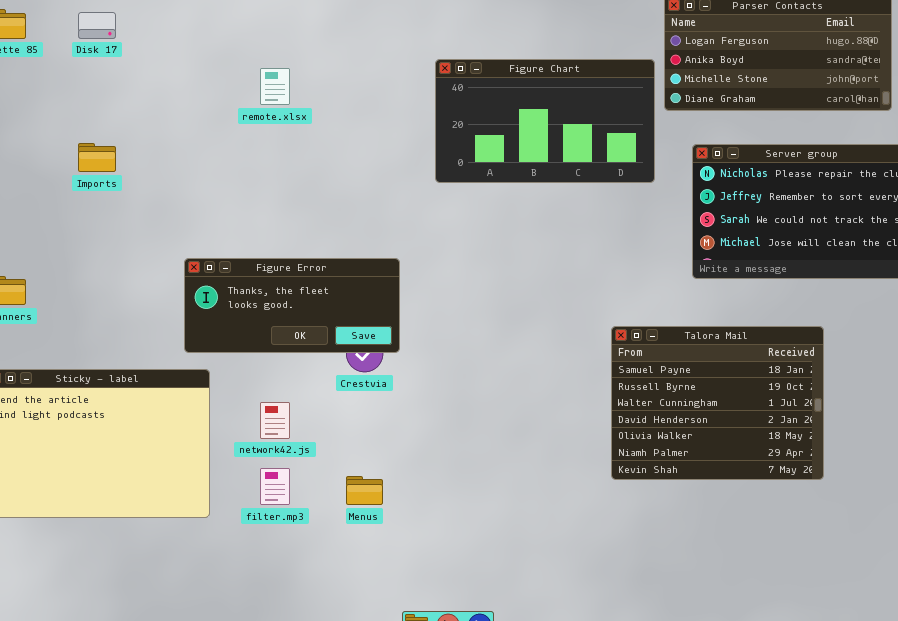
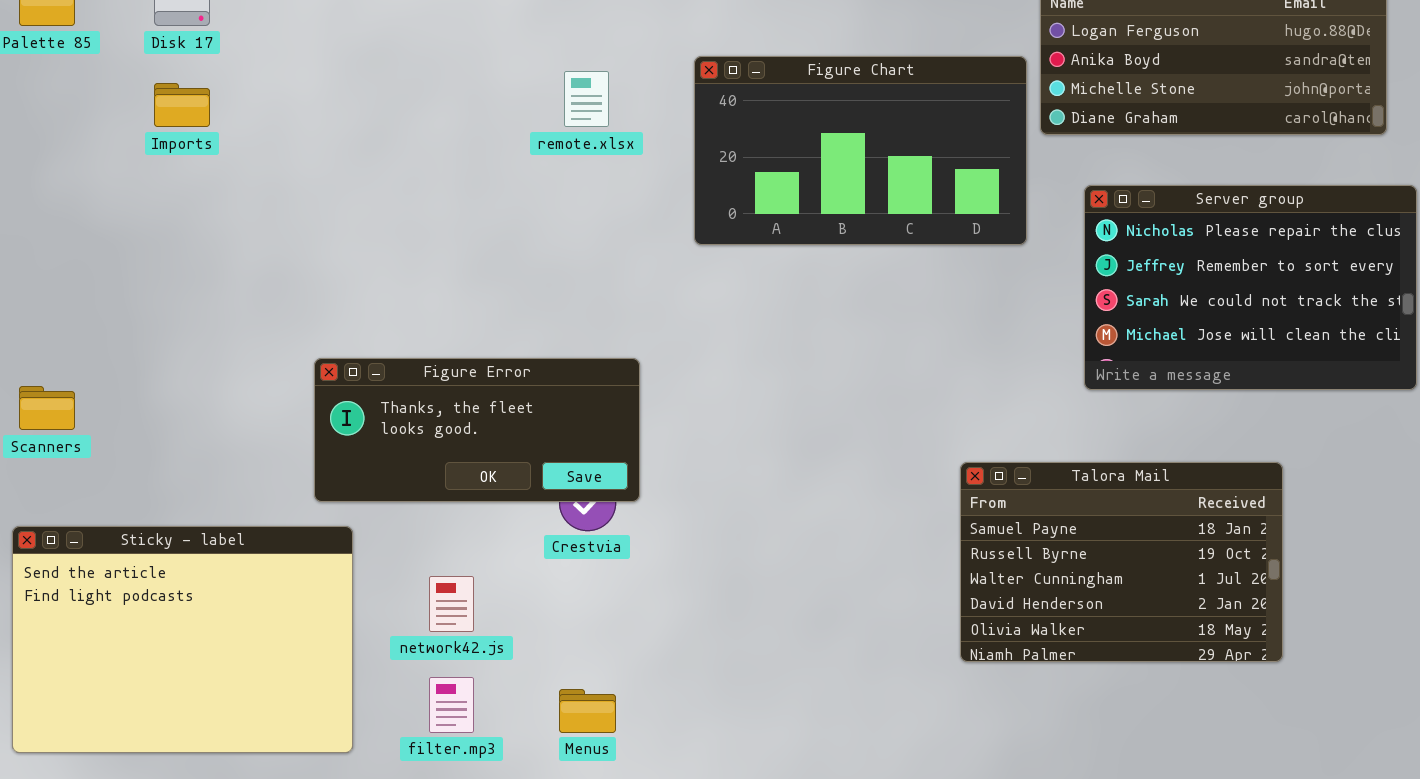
remote.xlsx: [260,68,290,105] -> [564,71,609,127], moved
Imports: [78,143,116,172] -> [154,83,210,127], moved
Talora Mail: [611,326,824,480] -> [960,462,1283,662], resized

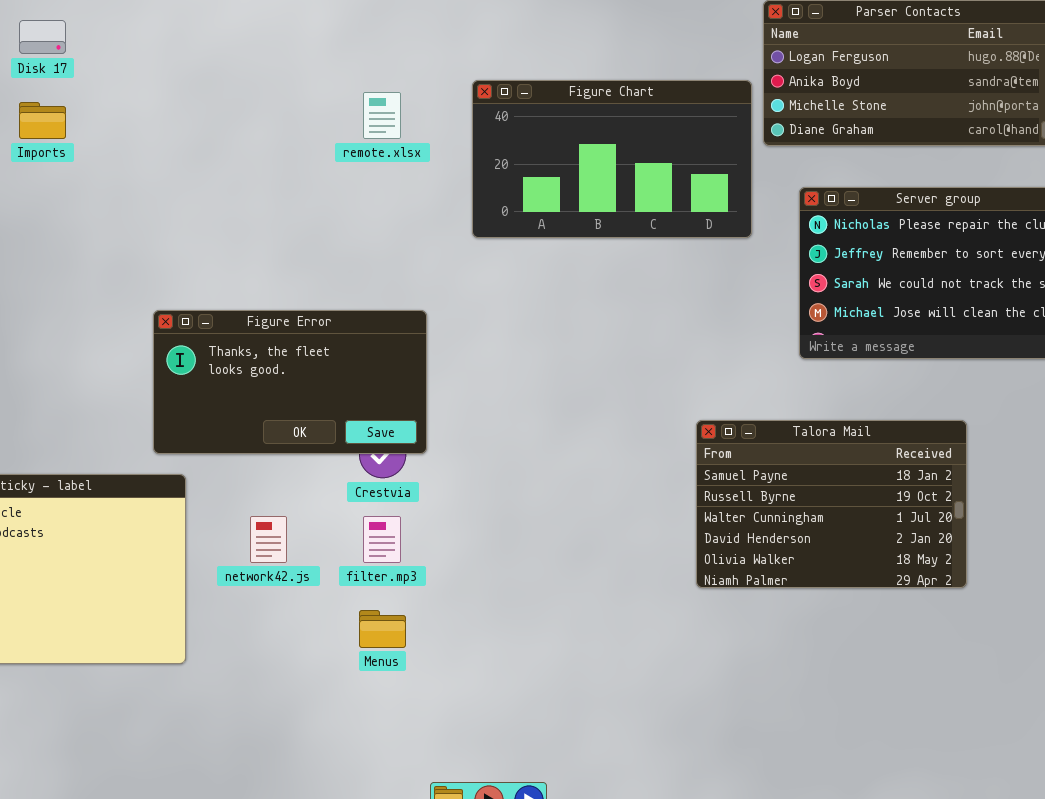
Figure Error: [314,358,640,502] -> [153,310,427,454], resized
filter.mp3: [429,677,474,733] -> [363,516,401,563], moved

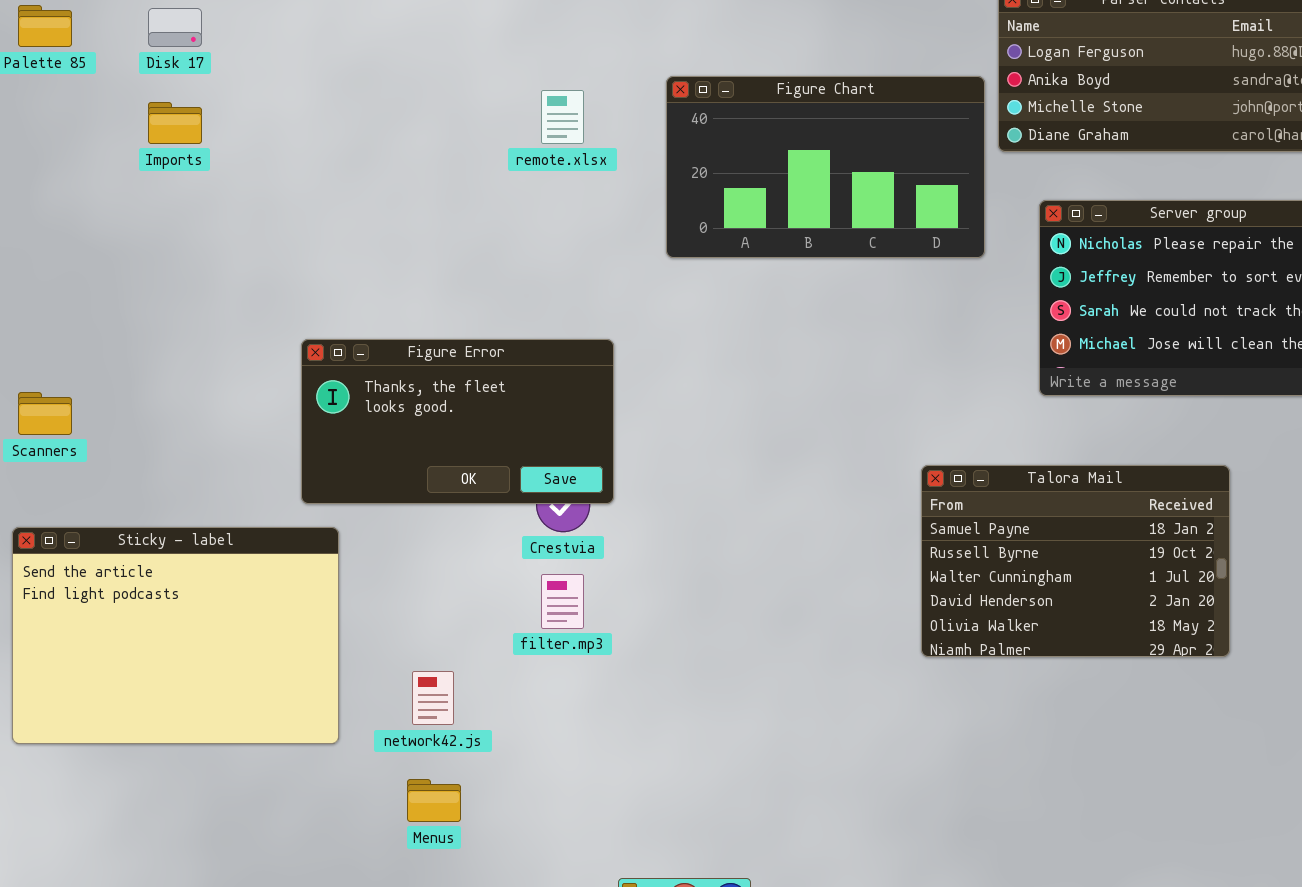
network42.js: [250,516,287,563] -> [412,671,454,725], moved
Menus: [359,610,406,648] -> [407,779,461,822], moved

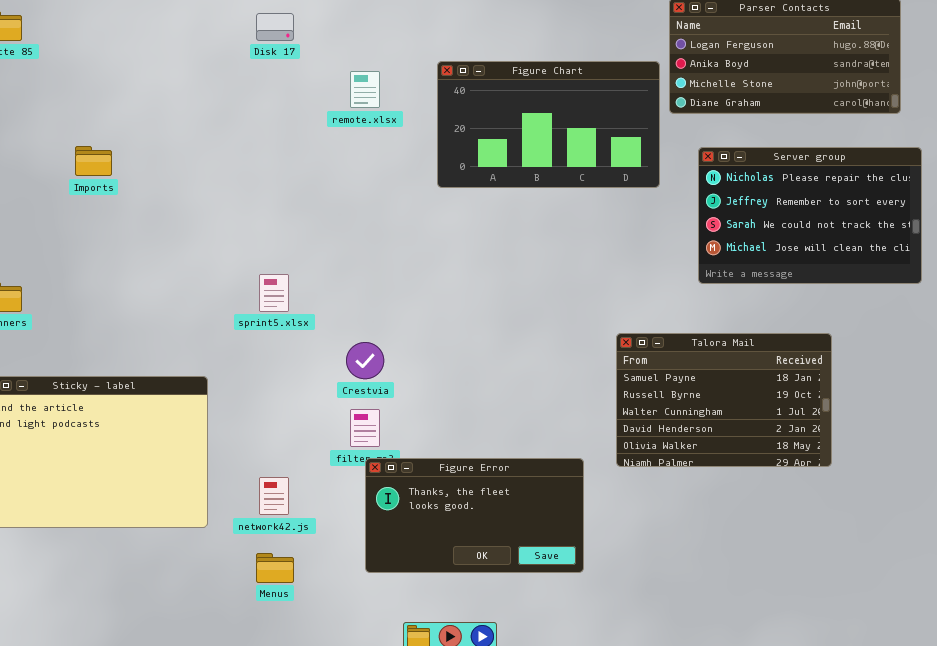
Disk 17: [148,8,202,47] -> [256,13,294,41], moved
Imports: [148,102,202,144] -> [75,146,112,176], moved
Figure Error: [301,339,614,504] -> [365,458,584,573], moved

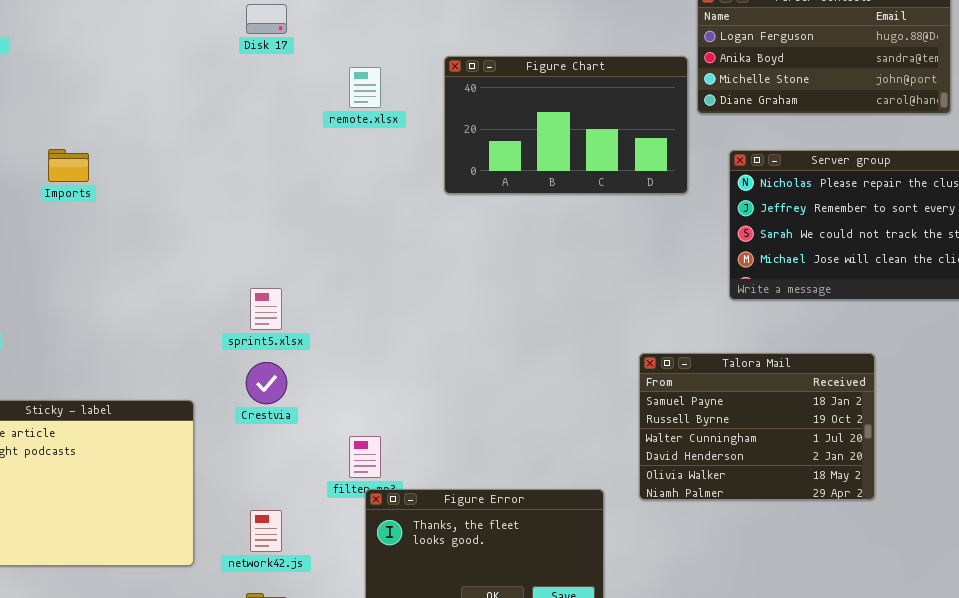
Crestvia: [346,342,384,379] -> [246,362,287,404], moved

